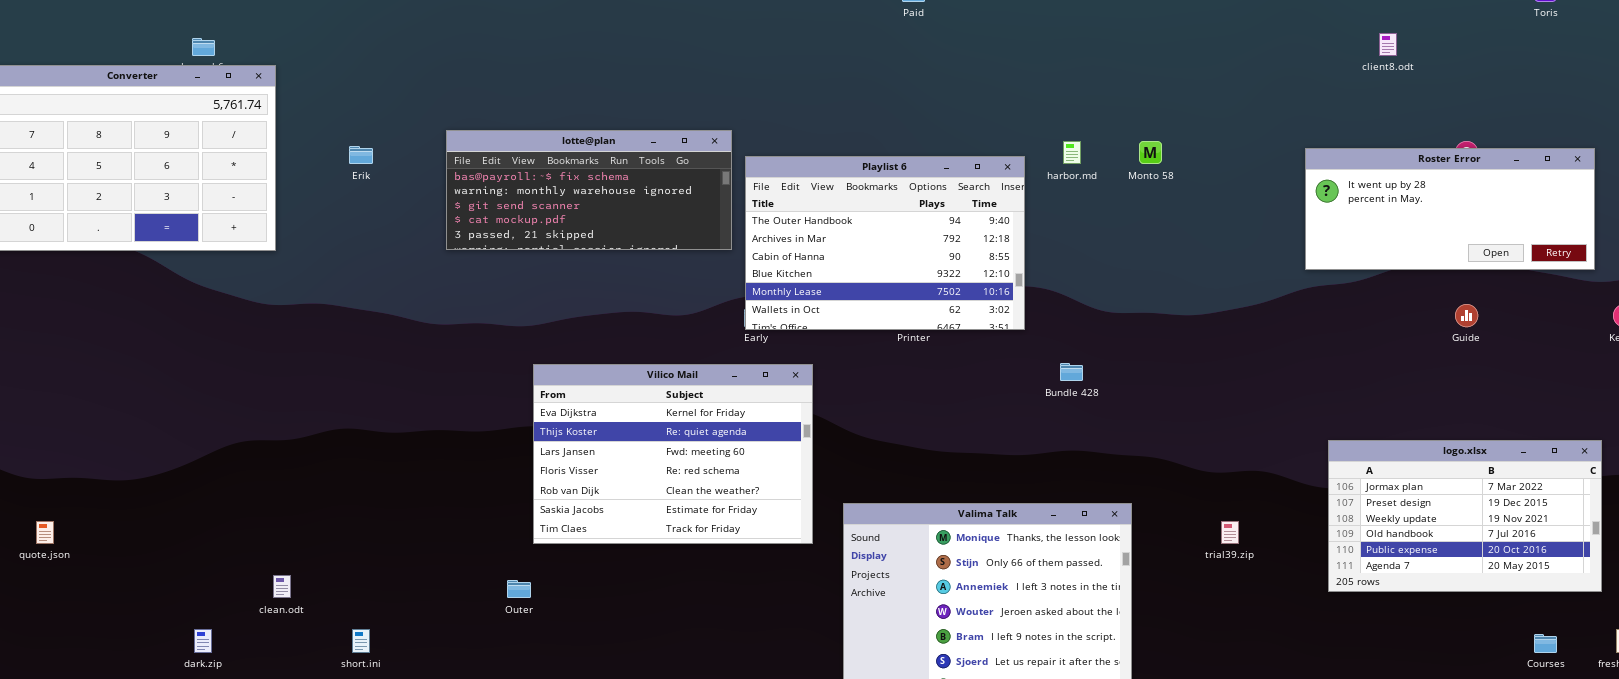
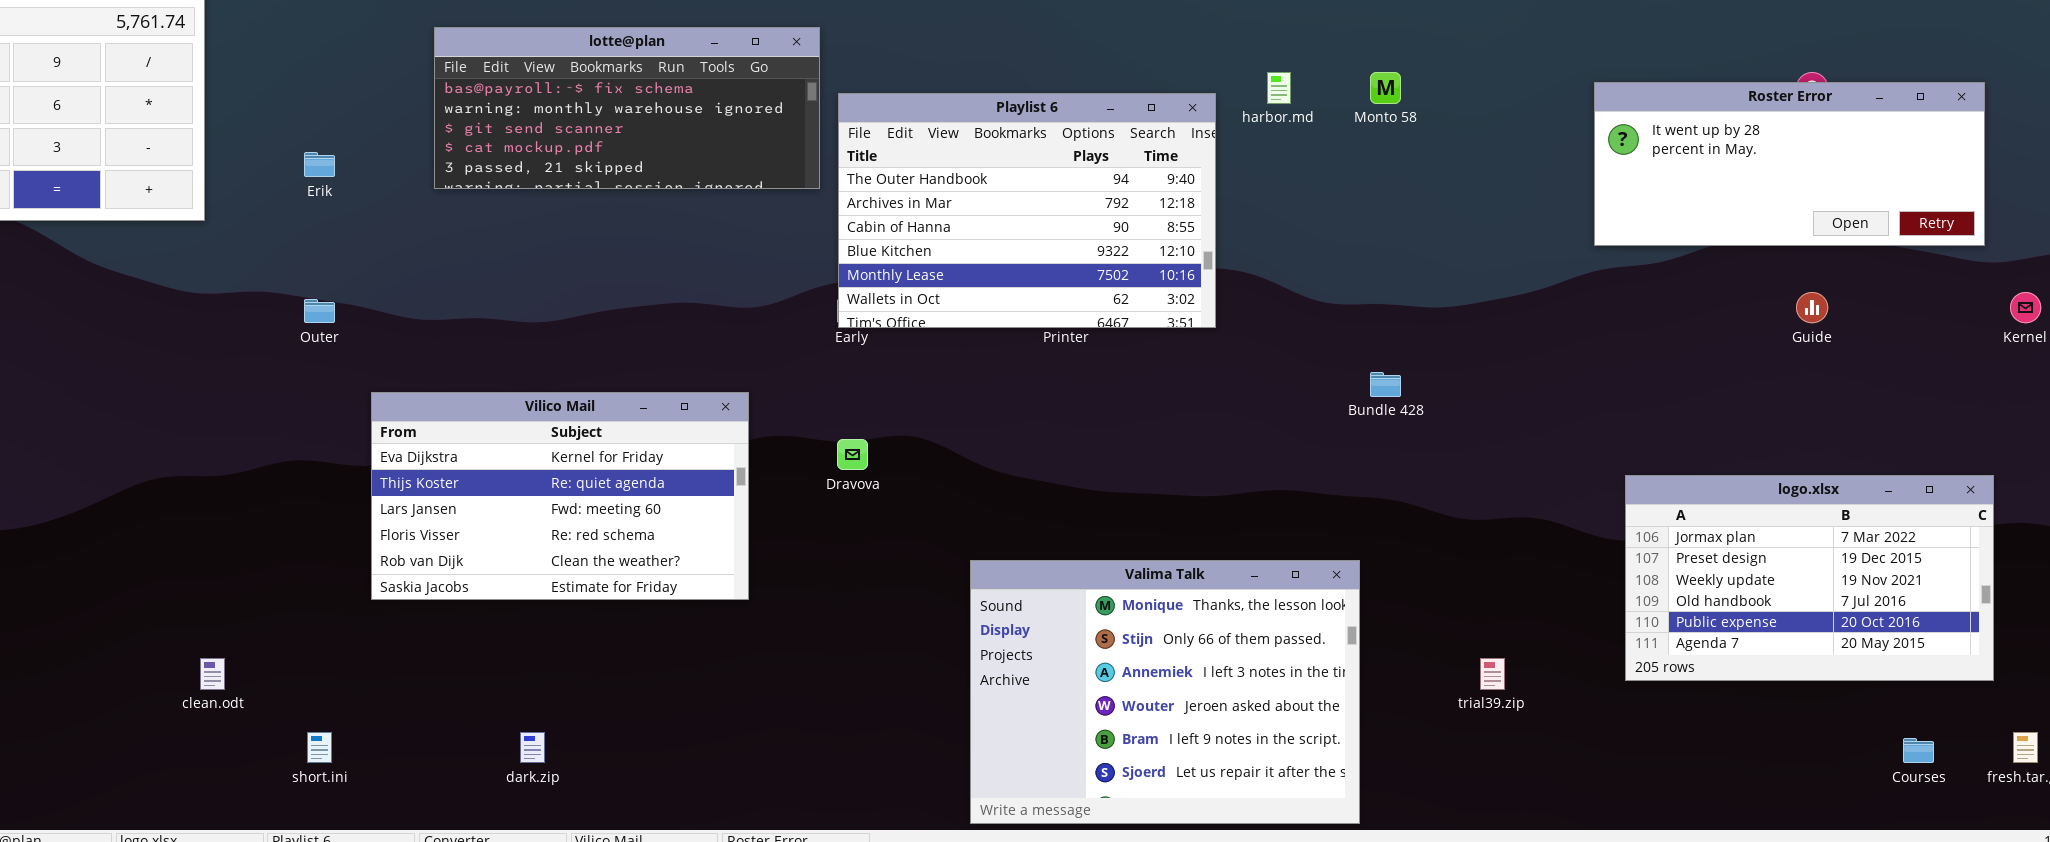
lotte@plan: [446,130,732,250] -> [434,27,820,189], moved
Erik: [349,146,373,164] -> [304,152,335,177], moved
Bundle 428: [1060,363,1083,381] -> [1370,372,1401,397], moved
Vilico Mail: [533,364,813,544] -> [371,392,749,600], moved, resized
trial39.zip: [1221,521,1239,544] -> [1480,658,1505,690], moved
Outer: [507,580,531,598] -> [304,299,335,323], moved
dark.zip: [194,629,212,653] -> [520,732,545,763], moved

